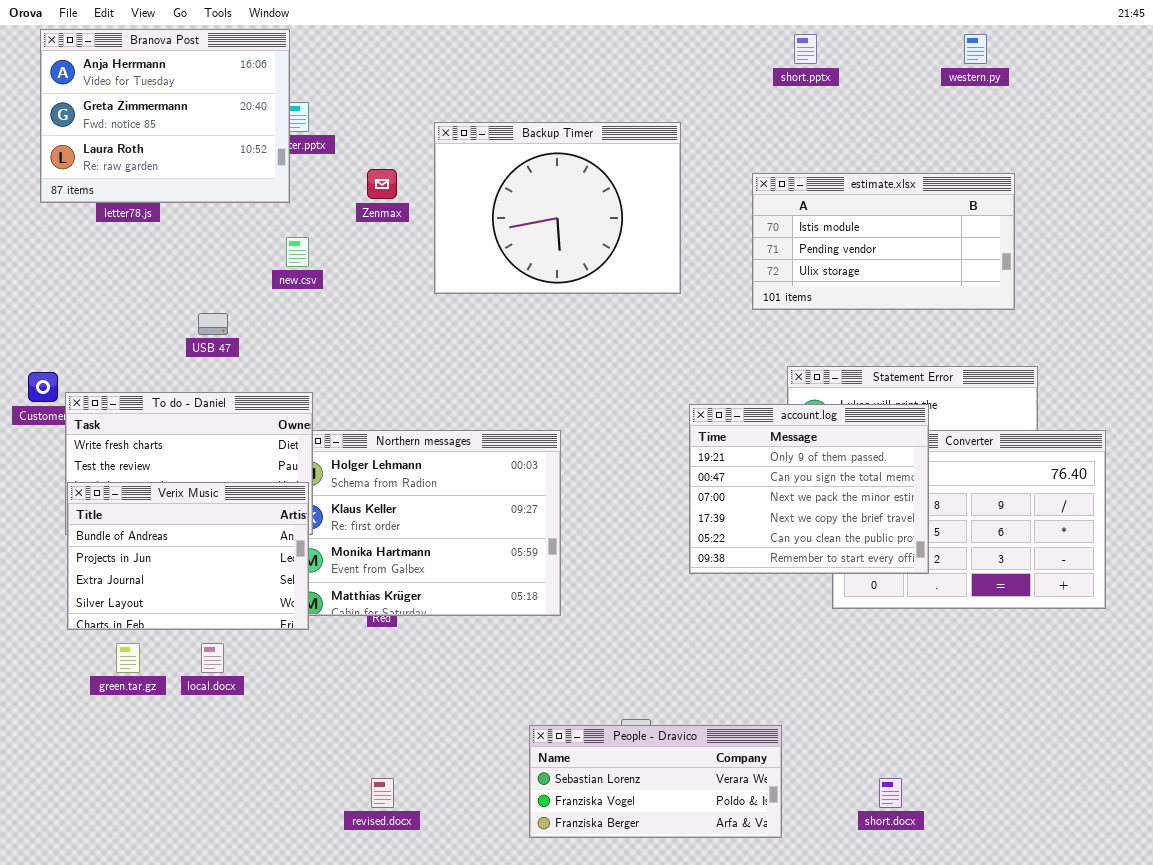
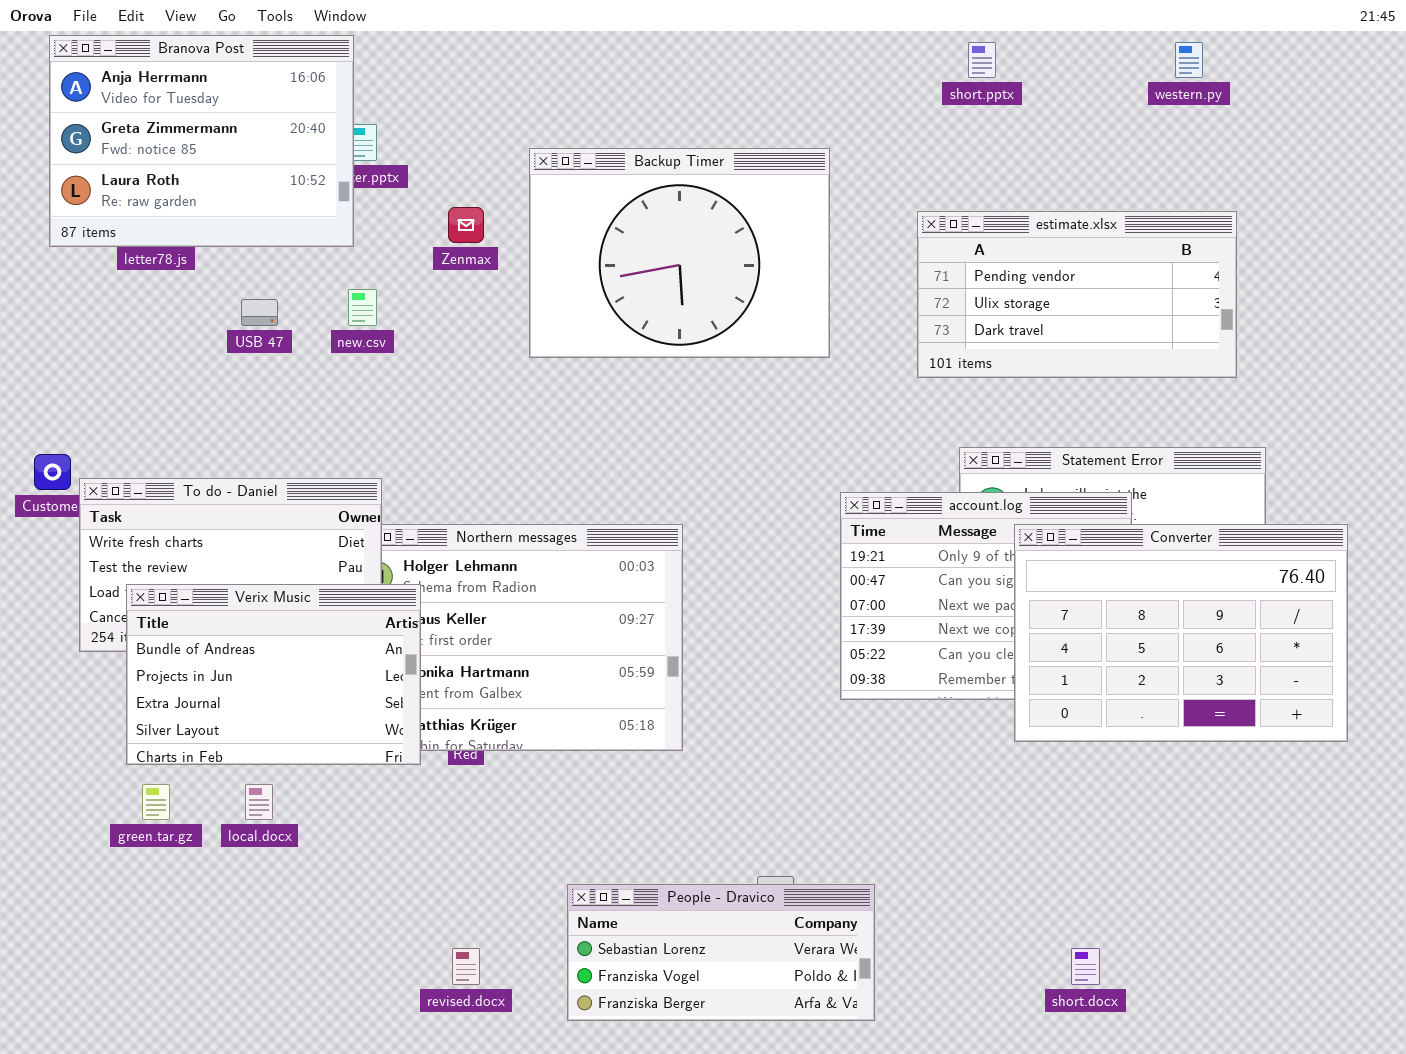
estimate.xlsx: [752,173,1015,310] -> [917,211,1237,378], scrolled down 1 row
USB 47: [198,313,228,335] -> [241,299,278,326], moved
Converter: [832,430,1106,609] -> [1014,524,1348,742], raised
Verix Music: [67,482,309,630] -> [126,584,421,765], moved
People - Dravico: [529,725,782,838] -> [567,884,875,1021], moved

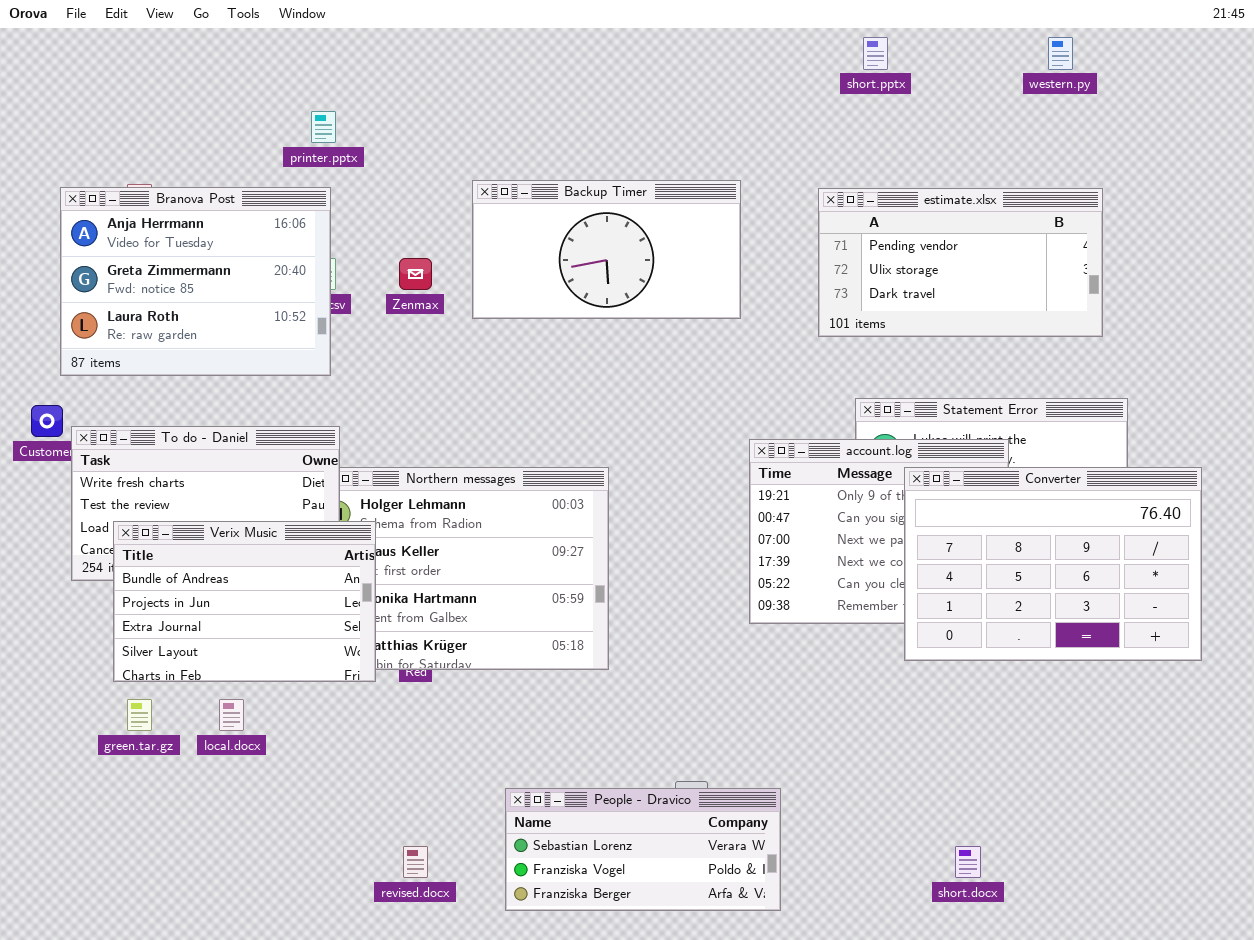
Branova Post: [49,35,354,247] -> [60,187,331,376], moved
Backup Timer: [529,148,830,358] -> [472,180,741,319], resized
Zenmax: [448,207,484,243] -> [399,258,432,290], moved

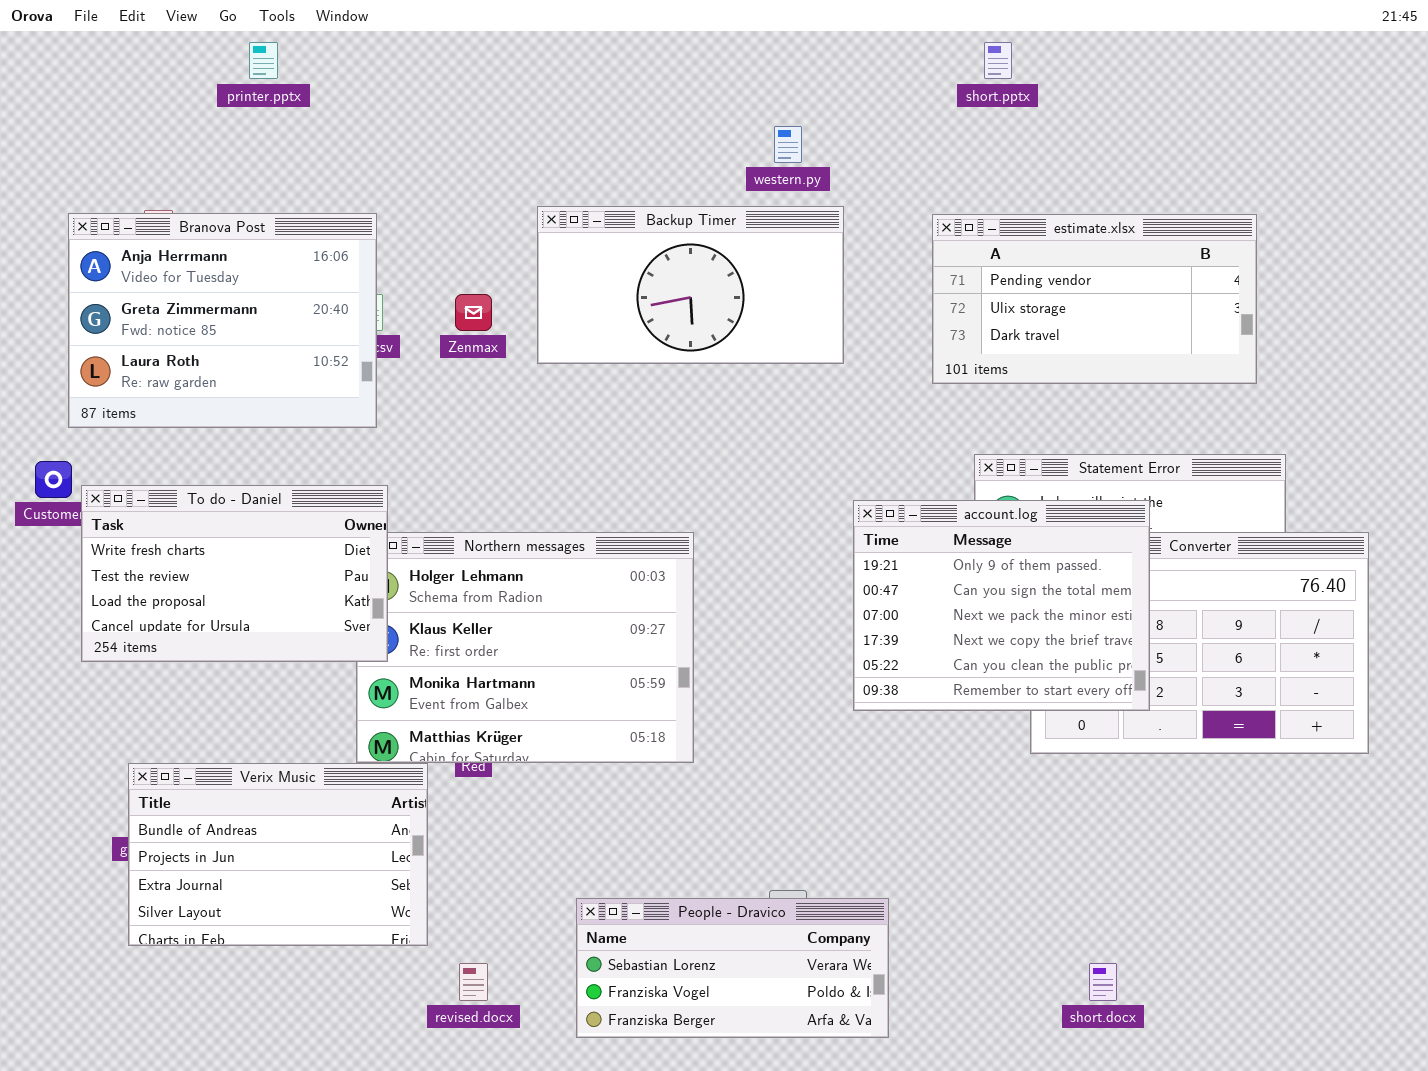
western.py: [1048,37,1073,70] -> [774,126,802,163], moved
printer.pptx: [311,111,336,143] -> [249,42,278,79], moved
account.log: [749,439,1009,624] -> [853,500,1150,711], raised
Verix Music: [113,521,376,682] -> [128,763,428,946], moved

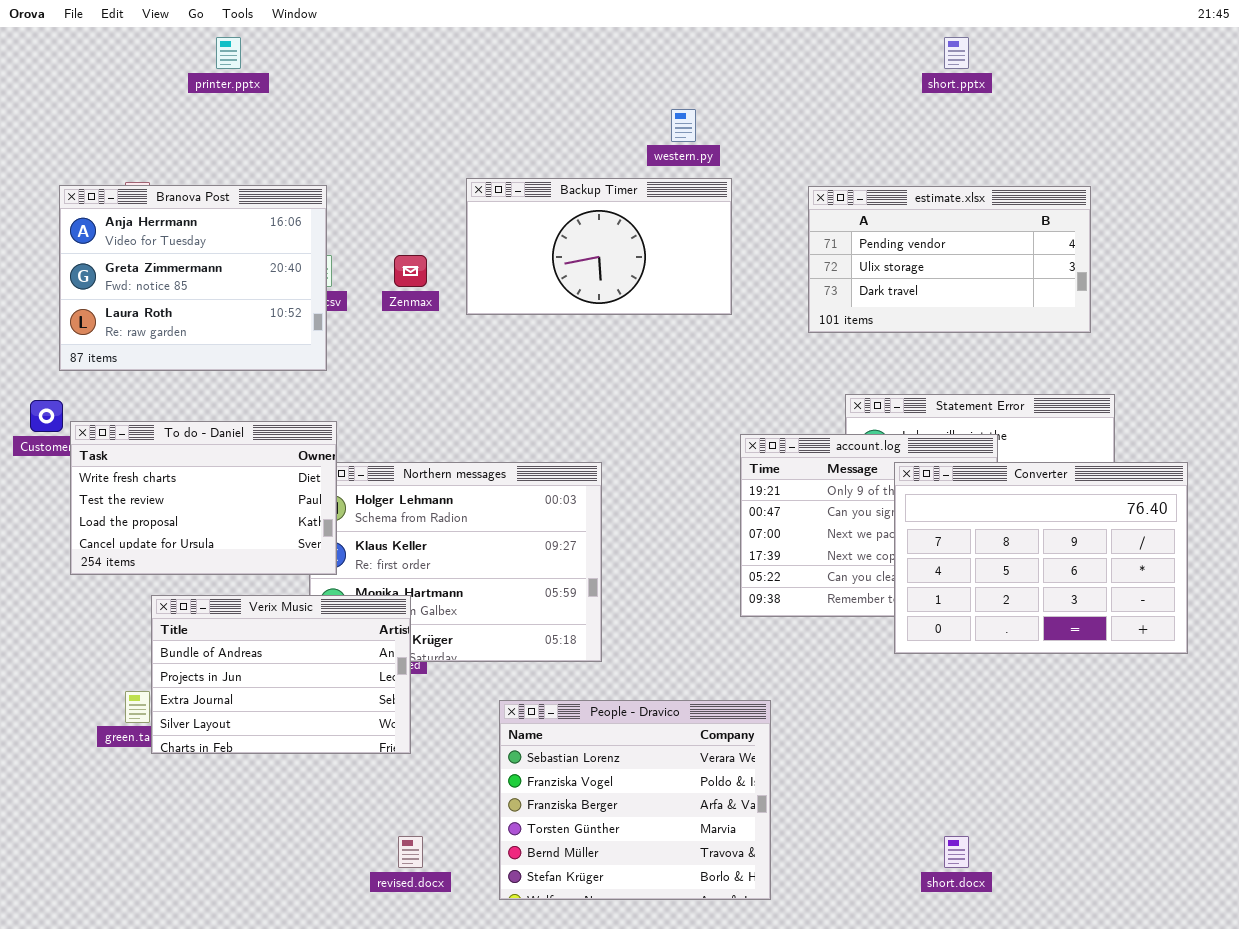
short.pptx: [984,42,1012,79] -> [944,37,969,69], moved
Converter: [1030,532,1369,754] -> [894,462,1188,654], raised
Verix Music: [128,763,428,946] -> [151,595,411,754], moved
People - Dravico: [576,898,889,1038] -> [499,700,771,900], resized

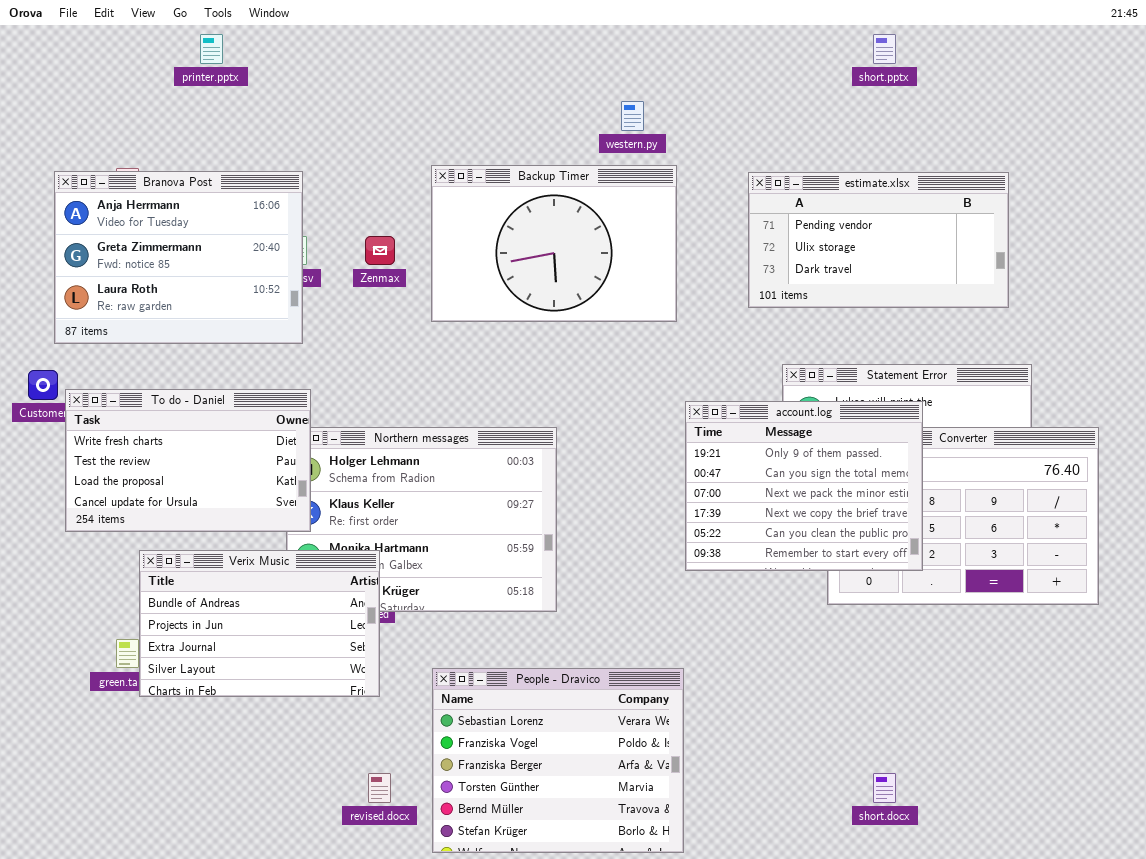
Backup Timer: [466,178,732,315] -> [431,165,677,322], resized
account.log: [740,434,998,617] -> [685,401,923,571], raised
People - Dravico: [499,700,771,900] -> [432,668,684,853], moved

